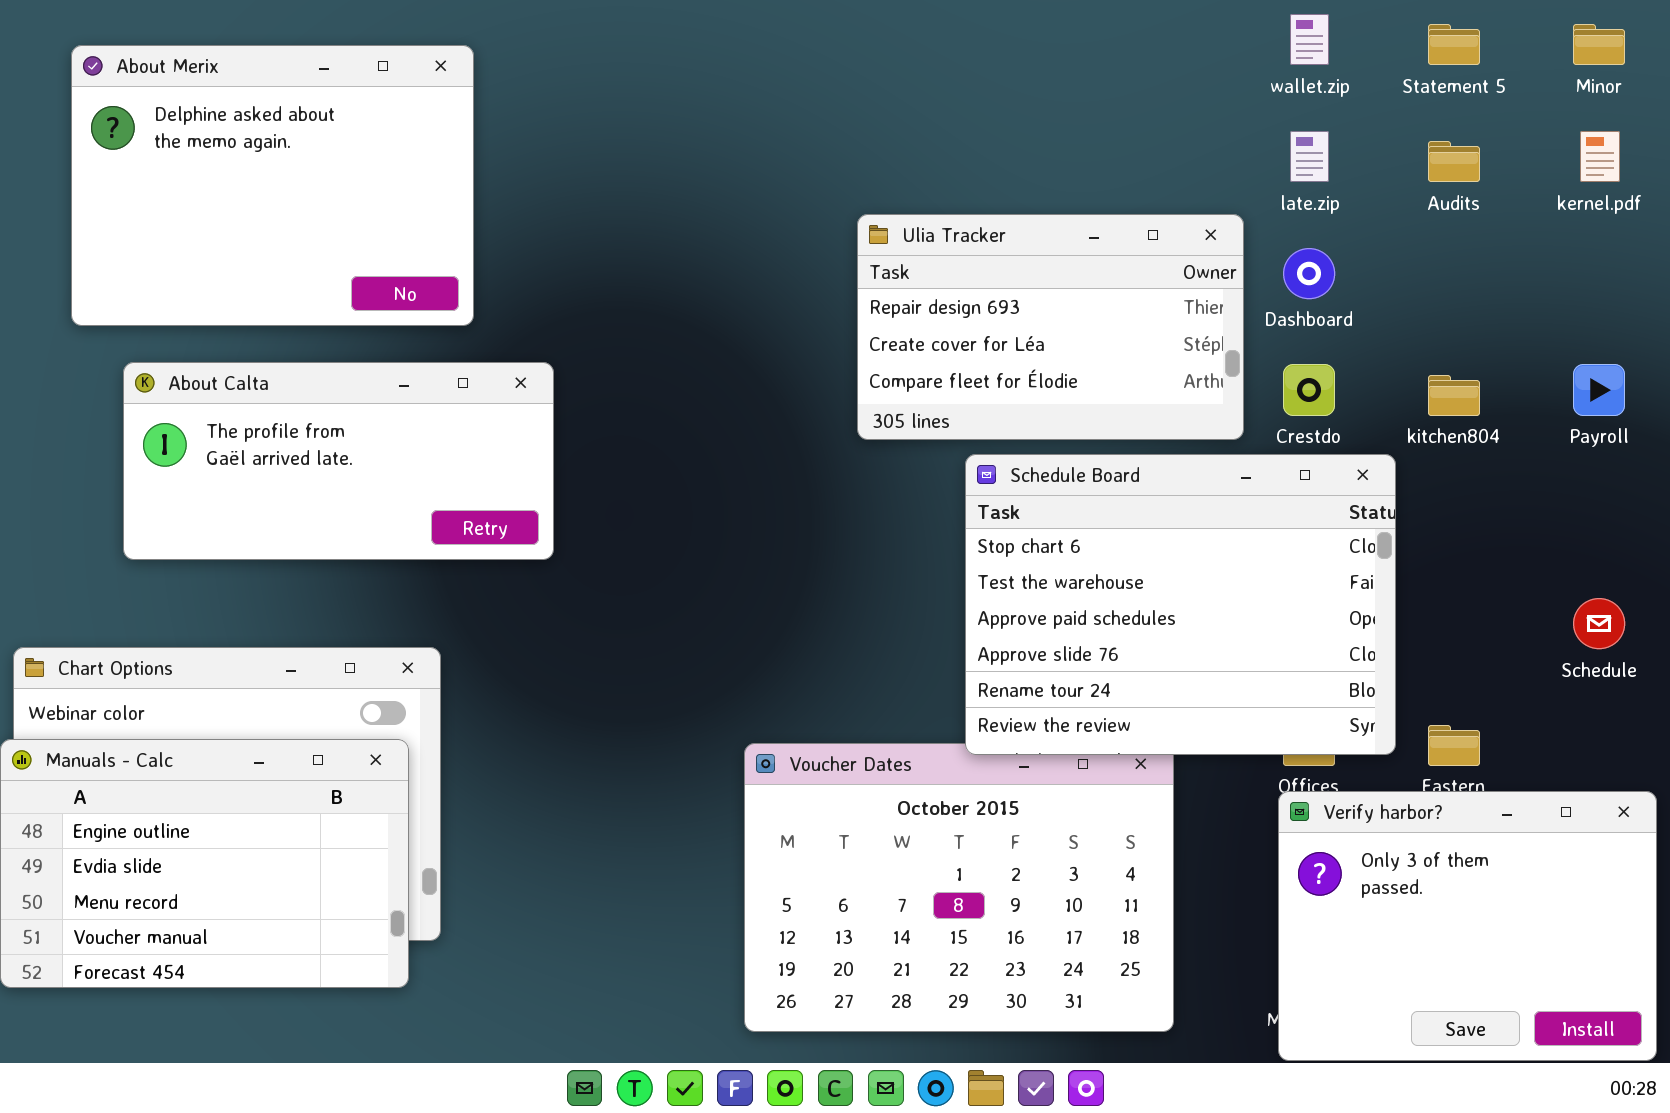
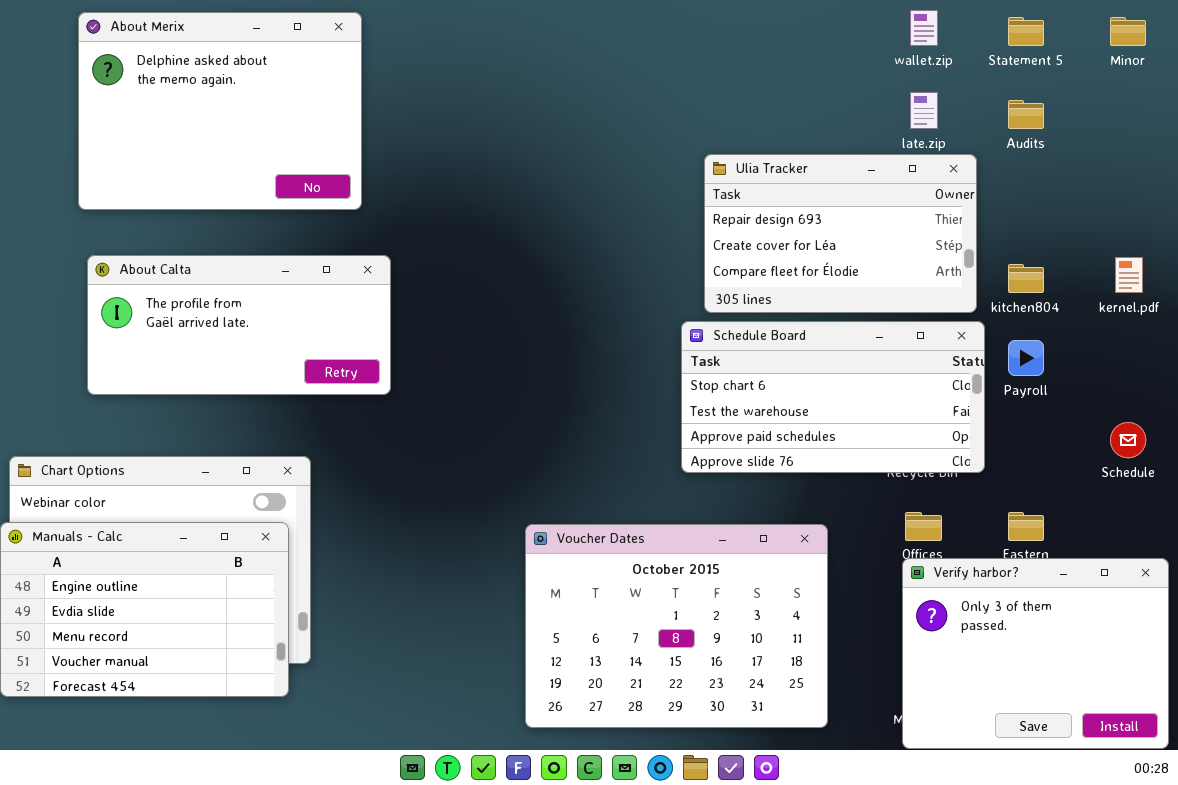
About Merix: [71,45,474,326] -> [78,12,362,210], moved
kernel.pdf: [1580,131,1620,182] -> [1115,257,1143,293], moved
Ulia Tracker: [857,214,1244,440] -> [704,154,977,313], moved
Payroll: [1573,364,1625,416] -> [1008,340,1044,376], moved
Schedule Board: [965,454,1396,755] -> [681,321,985,473], resized

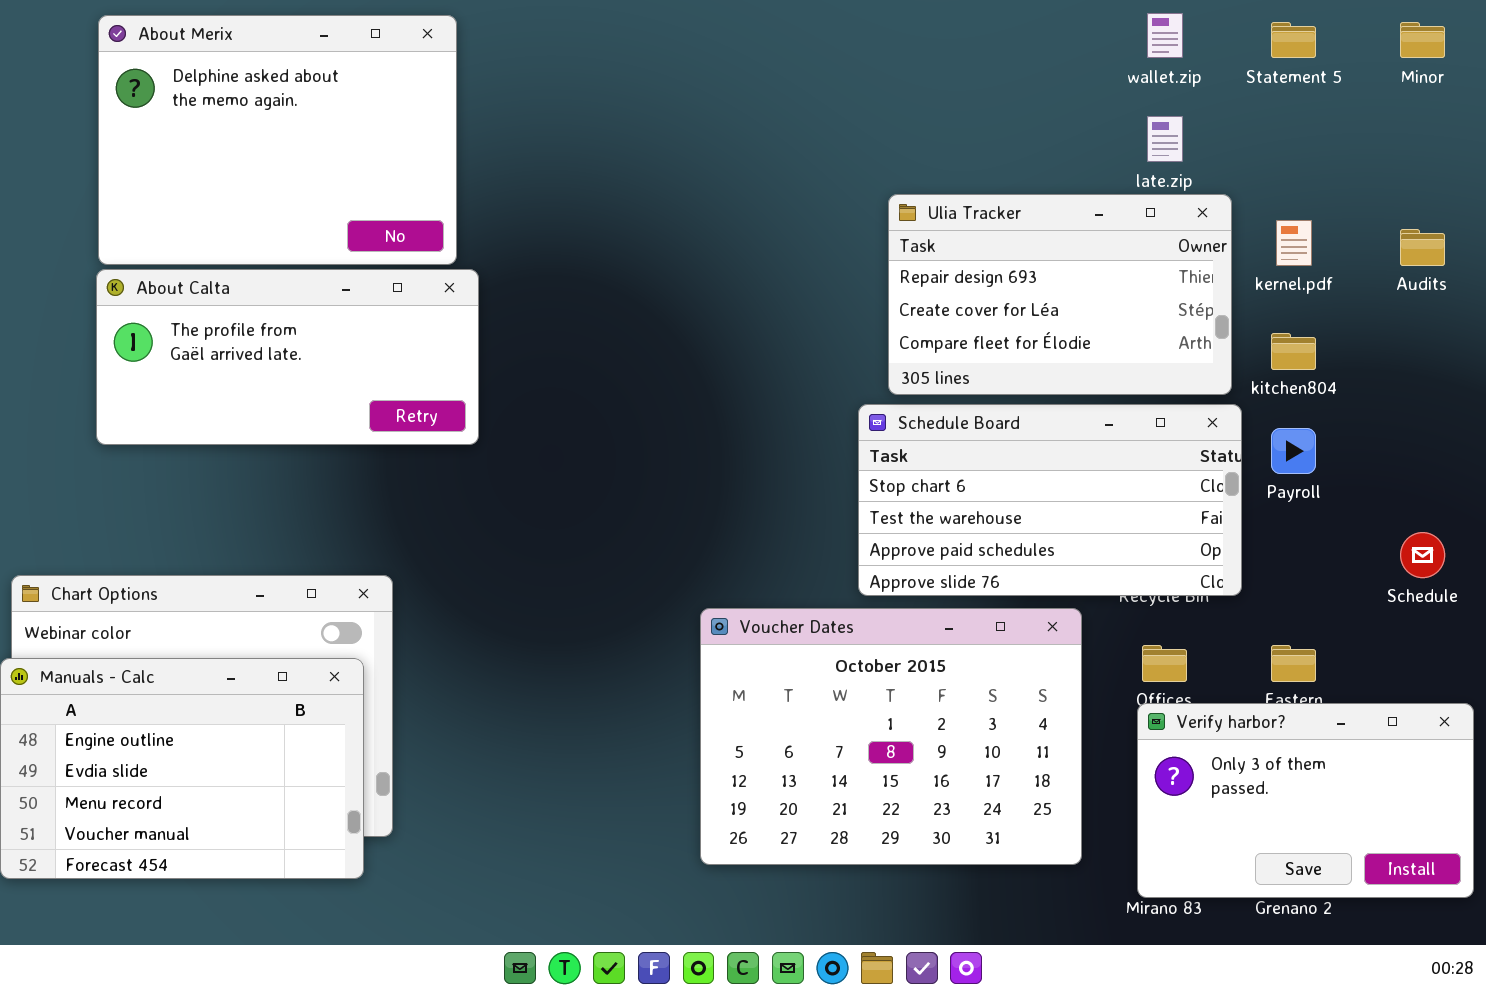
Audits: [1008,100,1044,129] -> [1400,229,1445,266], moved
About Calta: [87,255,391,395] -> [96,269,479,445], moved
kernel.pdf: [1115,257,1143,293] -> [1276,220,1312,266], moved
Voucher Dates: [525,524,828,728] -> [700,608,1082,865], moved
Verify harbor?: [902,558,1169,749] -> [1137,703,1474,898], resized

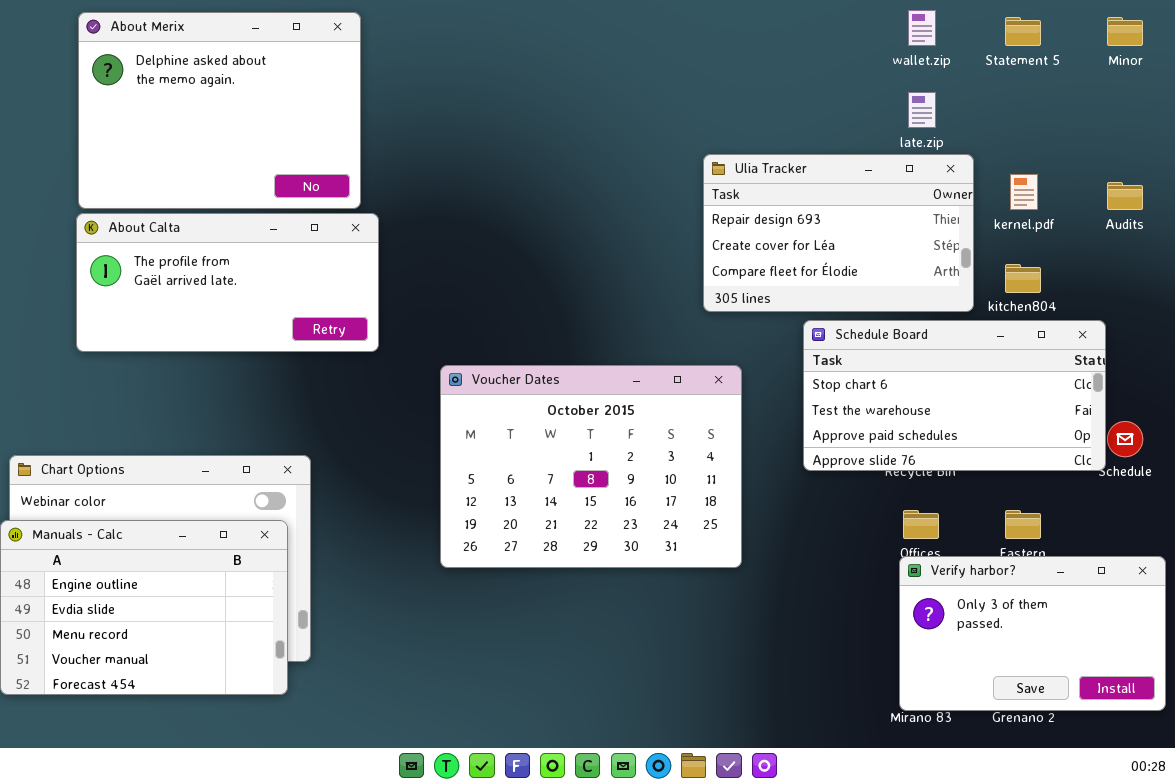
Schedule Board: [858,404,1242,596] -> [803,320,1106,471], moved
Voucher Dates: [700,608,1082,865] -> [440,365,742,568], moved

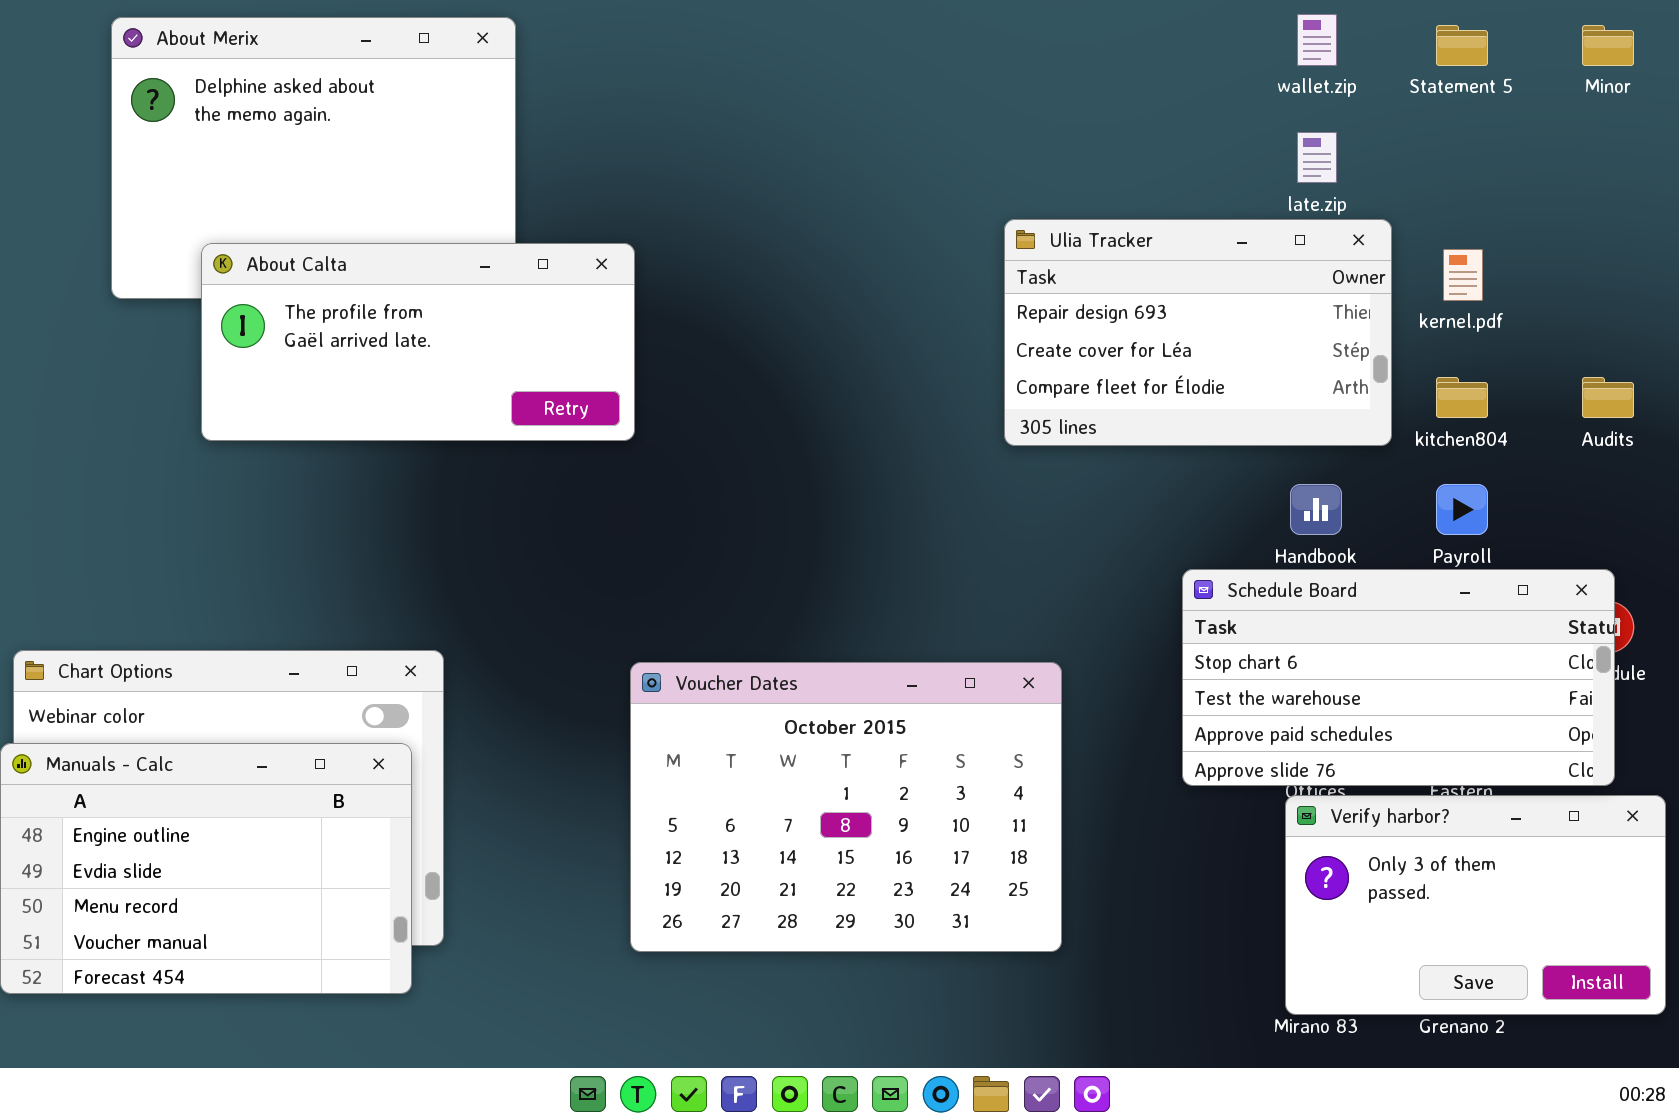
Audits: [1107,182,1143,210] -> [1582,377,1634,418], moved
About Calta: [76,213,379,352] -> [201,243,635,441], moved
Schedule Board: [803,320,1106,471] -> [1182,569,1615,786], moved
Voucher Dates: [440,365,742,568] -> [630,662,1062,952], moved

